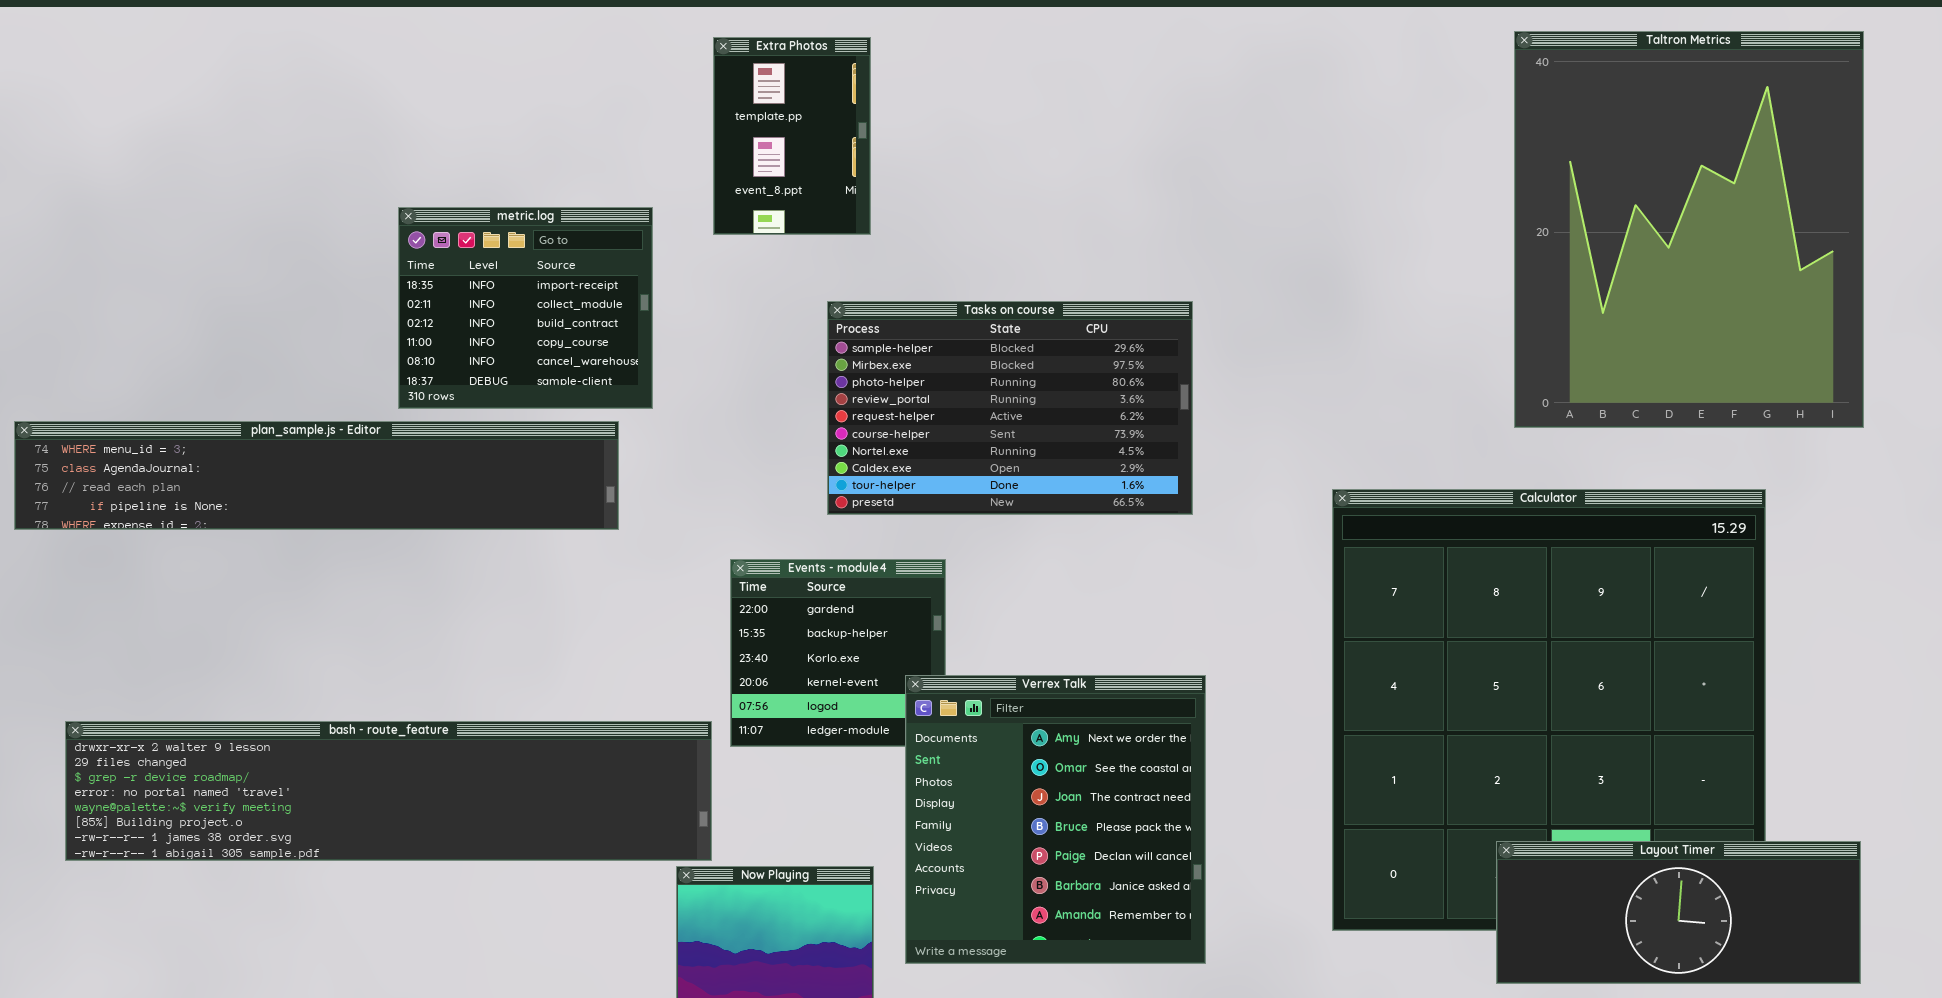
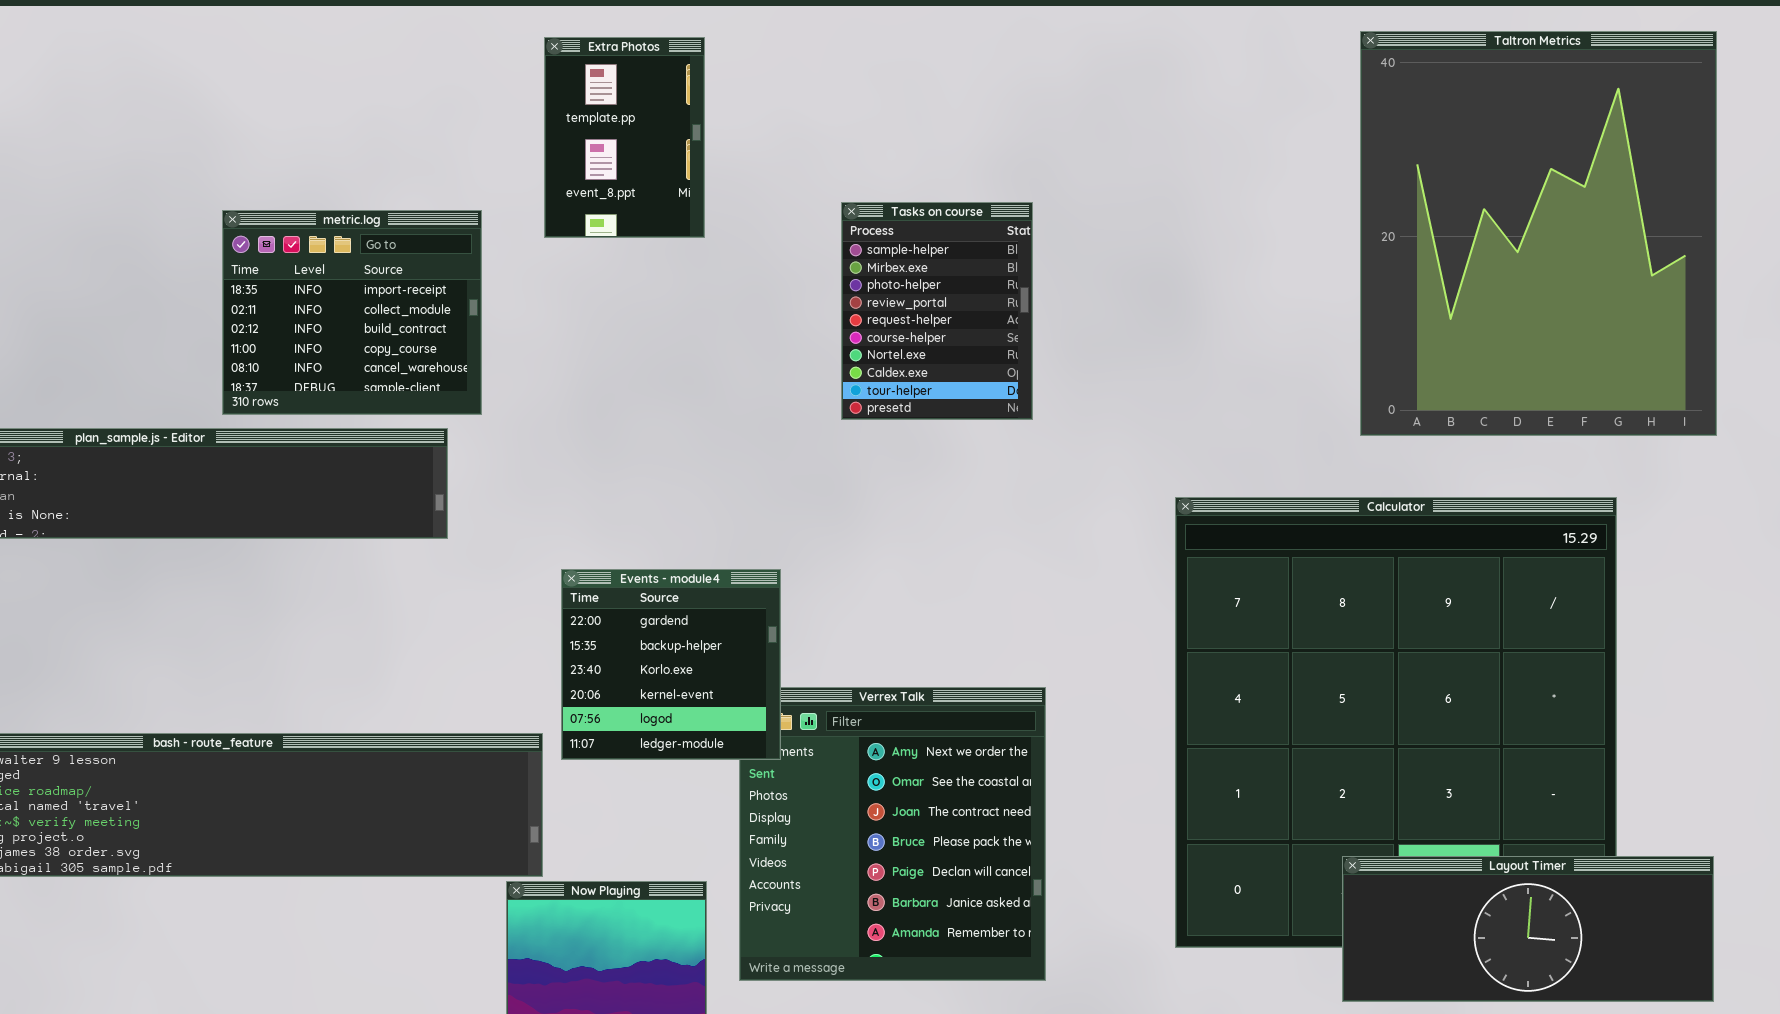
Tasks on course: [827,301,1193,515] -> [841,202,1033,420], moved, resized
Events - module4: [730,559,946,747] -> [561,569,781,760], raised

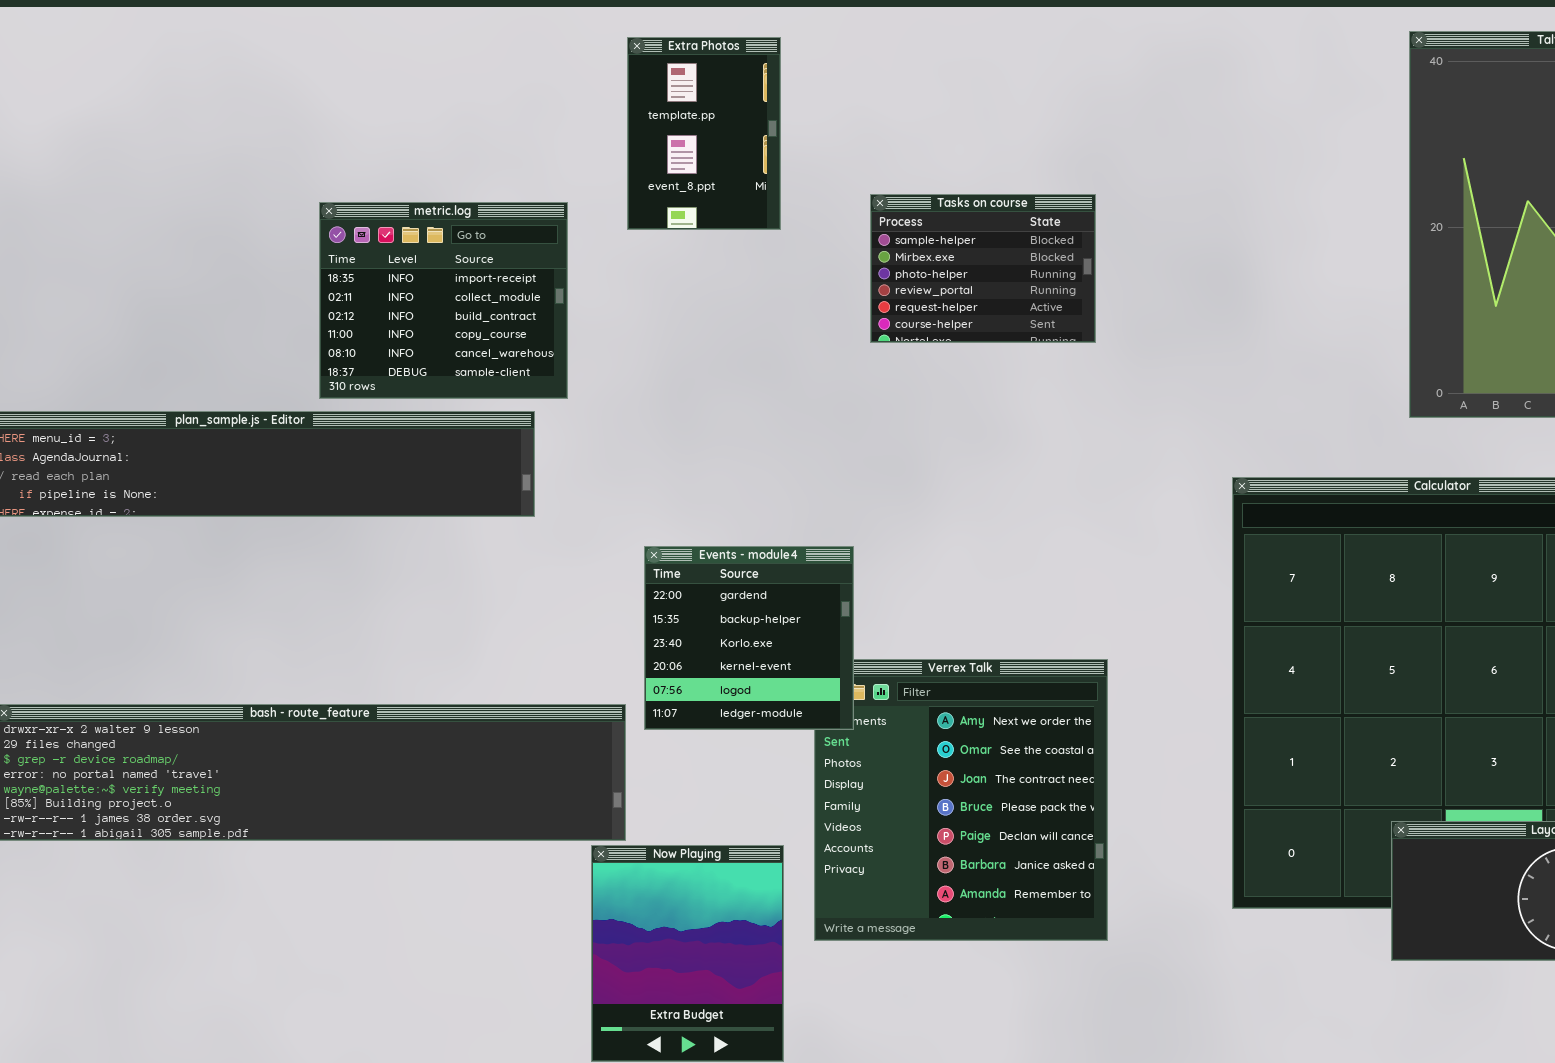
Tasks on course: [841,202,1033,420] -> [870,194,1096,343], resized

